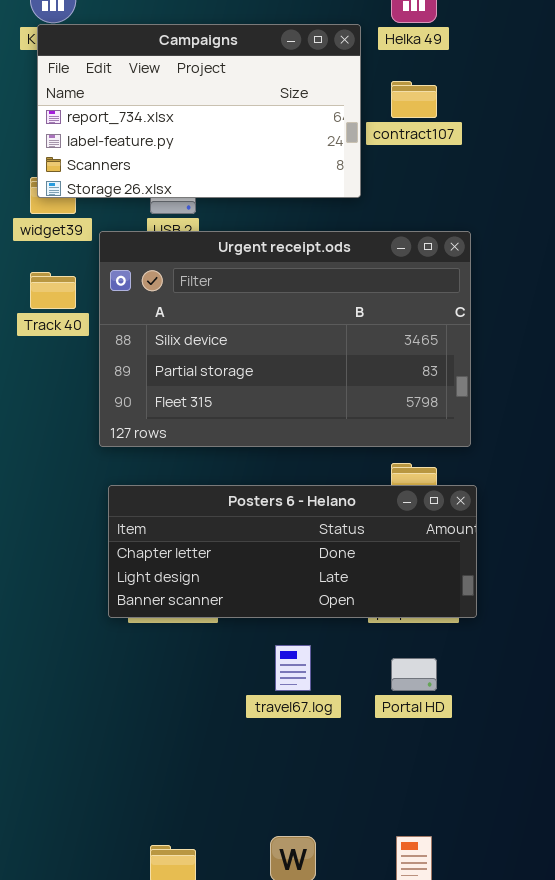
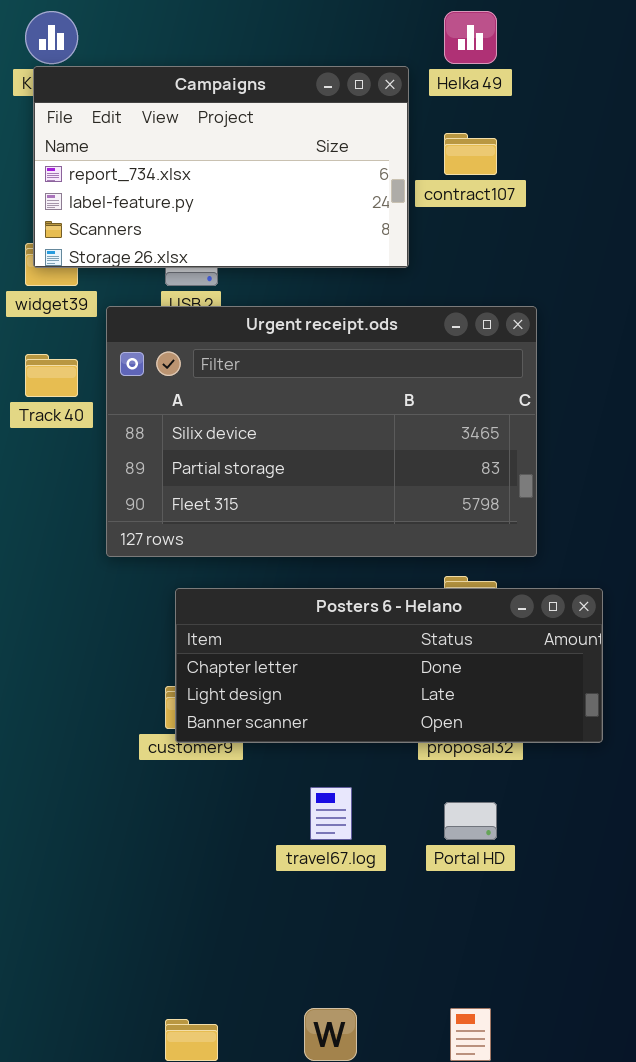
Posters 6 - Helano: [108,485,477,618] -> [175,588,603,743], moved

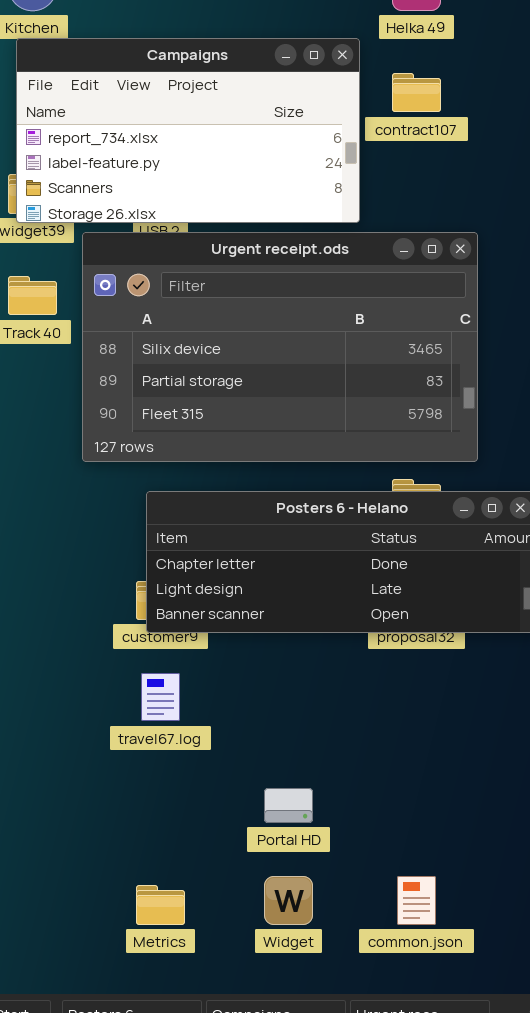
Campaigns: [33,66,409,268] -> [16,38,360,223], moved
travel67.log: [310,787,352,840] -> [141,673,180,721], moved
Portal HD: [444,802,497,840] -> [264,788,313,823], moved

